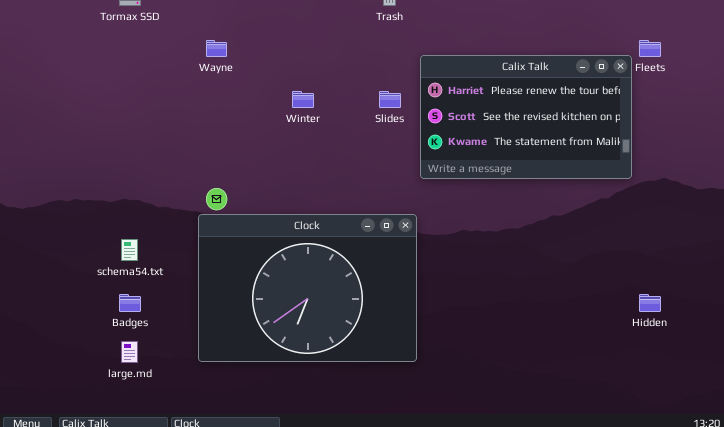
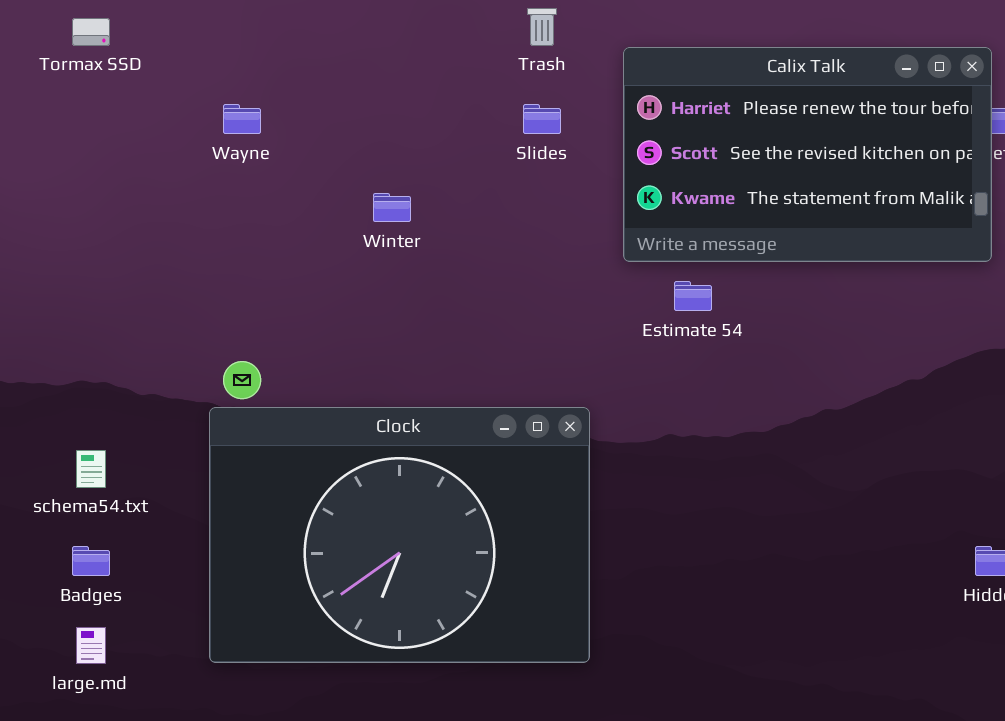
Calix Talk: [420,55,632,179] -> [623,47,992,262], moved
Slides: [379,91,401,108] -> [523,104,561,134], moved

